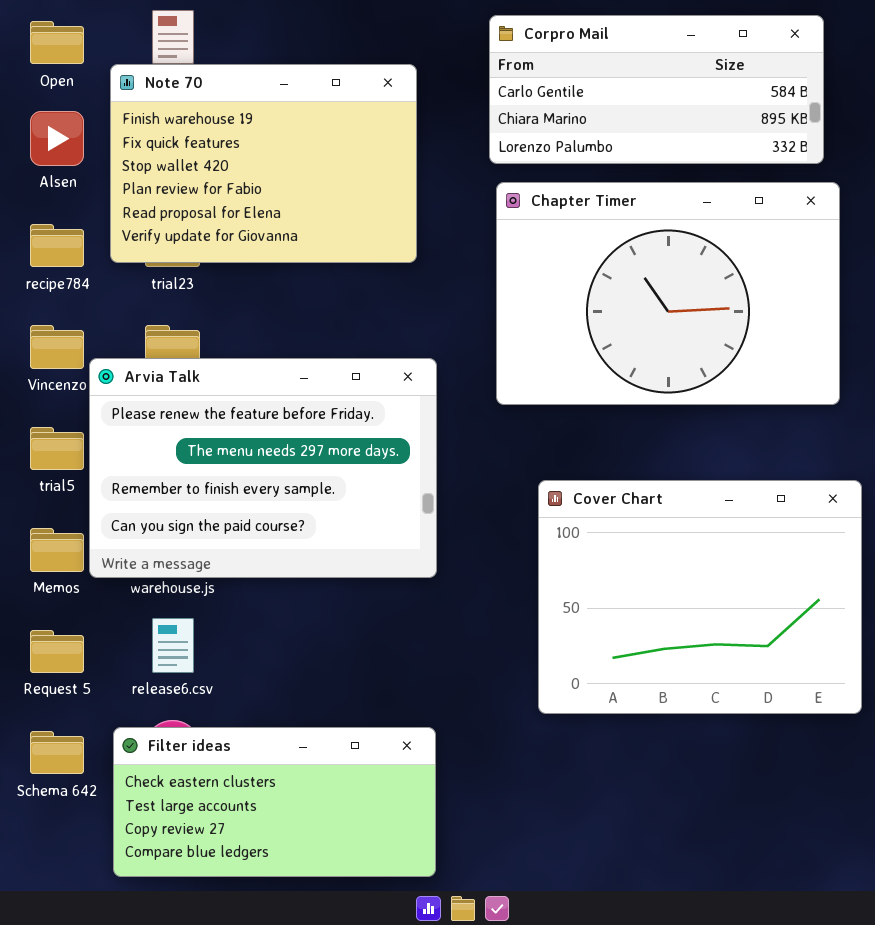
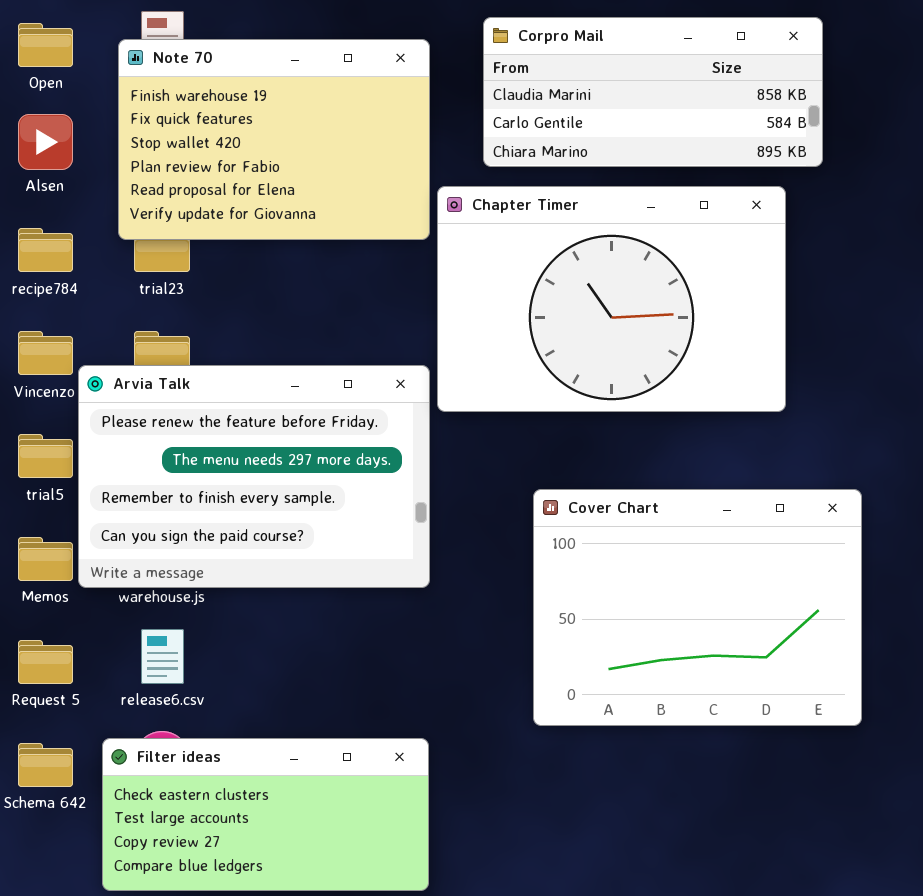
Corpro Mail: [489,15,824,164] -> [483,17,823,167], scrolled up 1 row
Note 70: [110,64,417,263] -> [118,39,430,240], moved
Chapter Timer: [496,182,840,405] -> [437,186,786,412], moved

